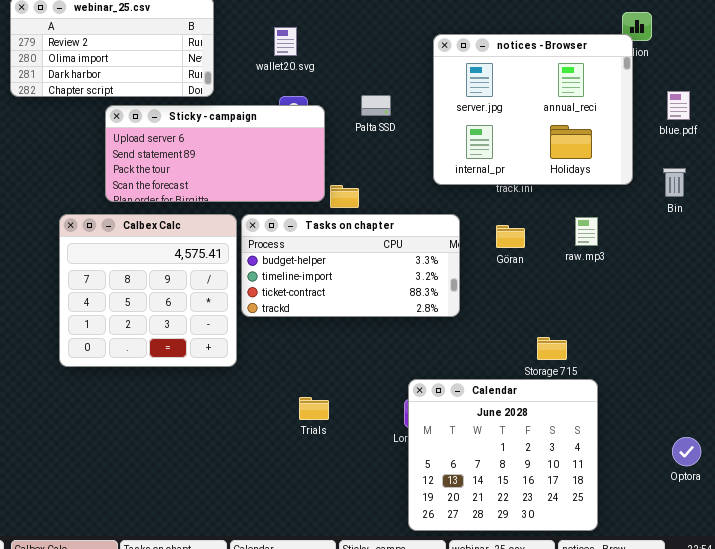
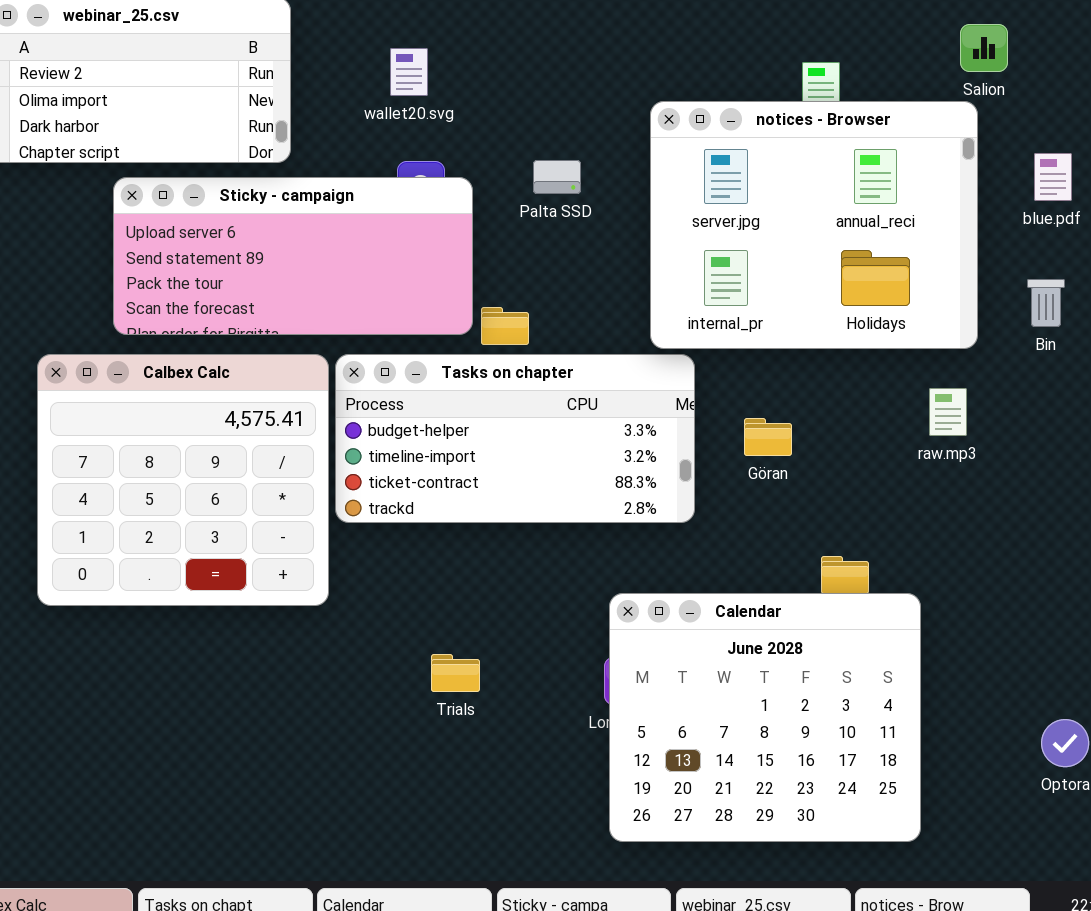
notices - Browser: [433,34,633,185] -> [650,101,978,349], moved
raw.mp3: [575,217,598,246] -> [929,388,967,436], moved
Göran: [496,225,525,248] -> [744,418,792,456], moved
Calendar: [408,379,598,531] -> [609,593,921,842], moved

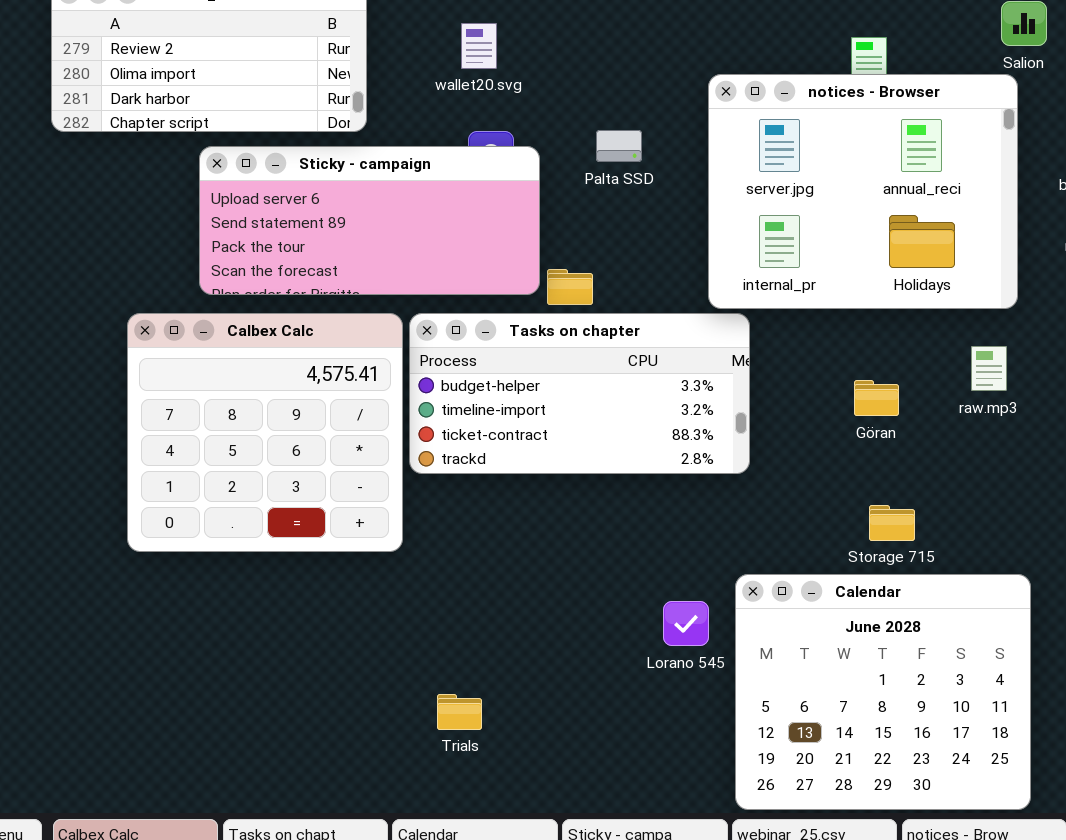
Göran: [744,418,792,456] -> [854,380,899,416], moved
Calendar: [609,593,921,842] -> [735,574,1031,810], moved
Trials: [431,654,480,692] -> [437,694,482,730], moved

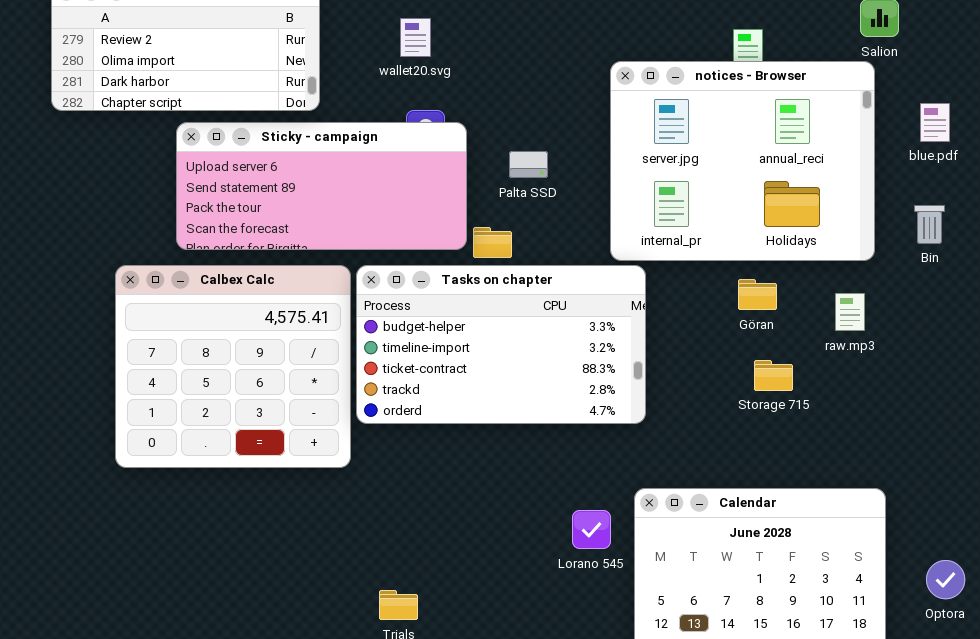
Palta SSD: [596,130,642,162] -> [509,151,548,178], moved
Tasks on chapter: [409,313,750,474] -> [356,265,646,424], resized
Göran: [854,380,899,416] -> [738,279,777,310], moved
Storage 715: [869,505,915,541] -> [754,360,793,391], moved

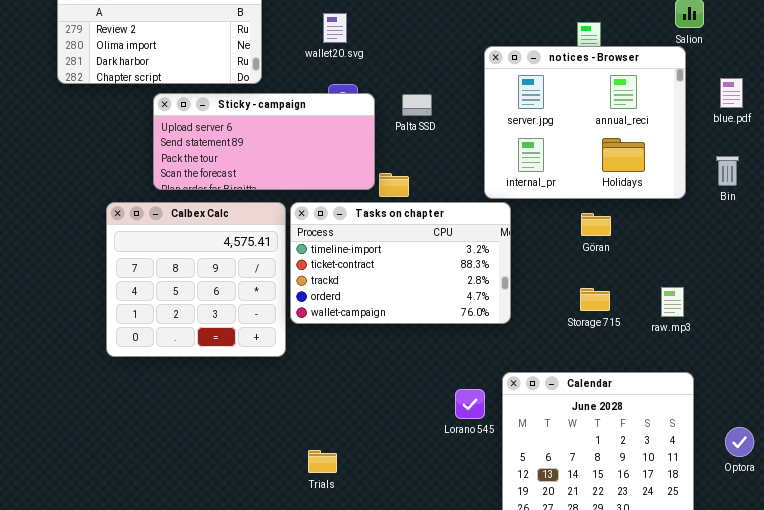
Palta SSD: [509,151,548,178] -> [402,94,432,116], moved
Tasks on chapter: [356,265,646,424] -> [290,202,511,324], scrolled down 1 row
raw.mp3: [835,293,865,331] -> [661,287,684,317], moved
Storage 715: [754,360,793,391] -> [580,288,610,311], moved

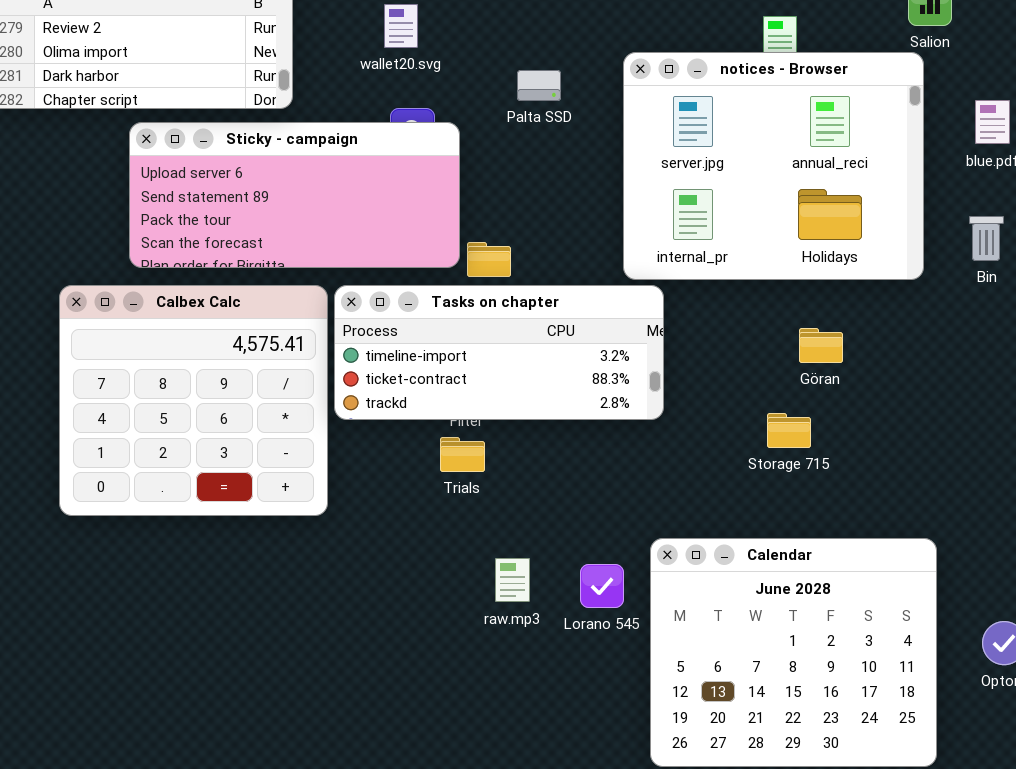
Palta SSD: [402,94,432,116] -> [517,70,561,101], moved
Tasks on chapter: [290,202,511,324] -> [334,285,664,420], resized
Göran: [581,213,611,236] -> [799,328,843,363], moved
raw.mp3: [661,287,684,317] -> [495,558,530,602], moved
Trials: [308,450,337,473] -> [440,437,485,472], moved

